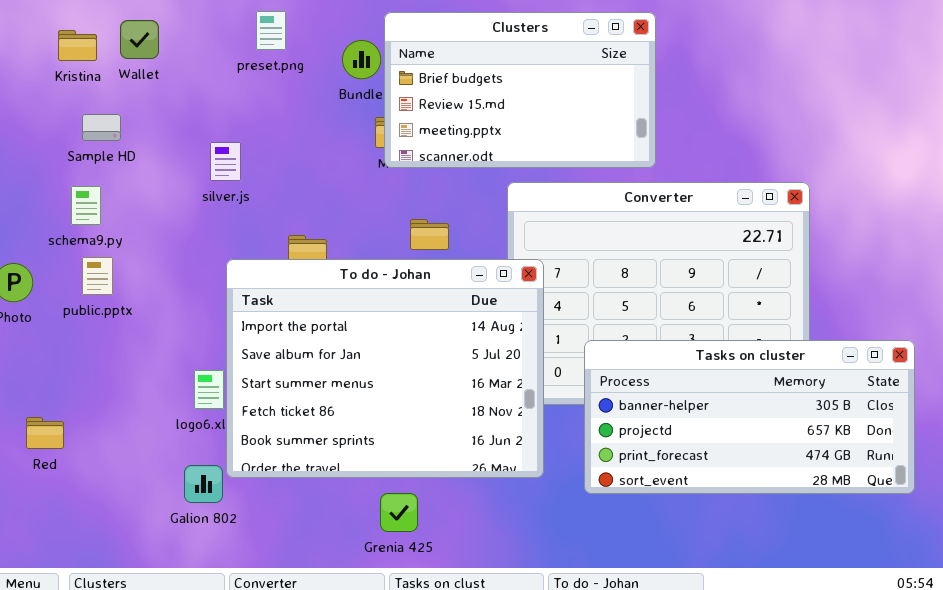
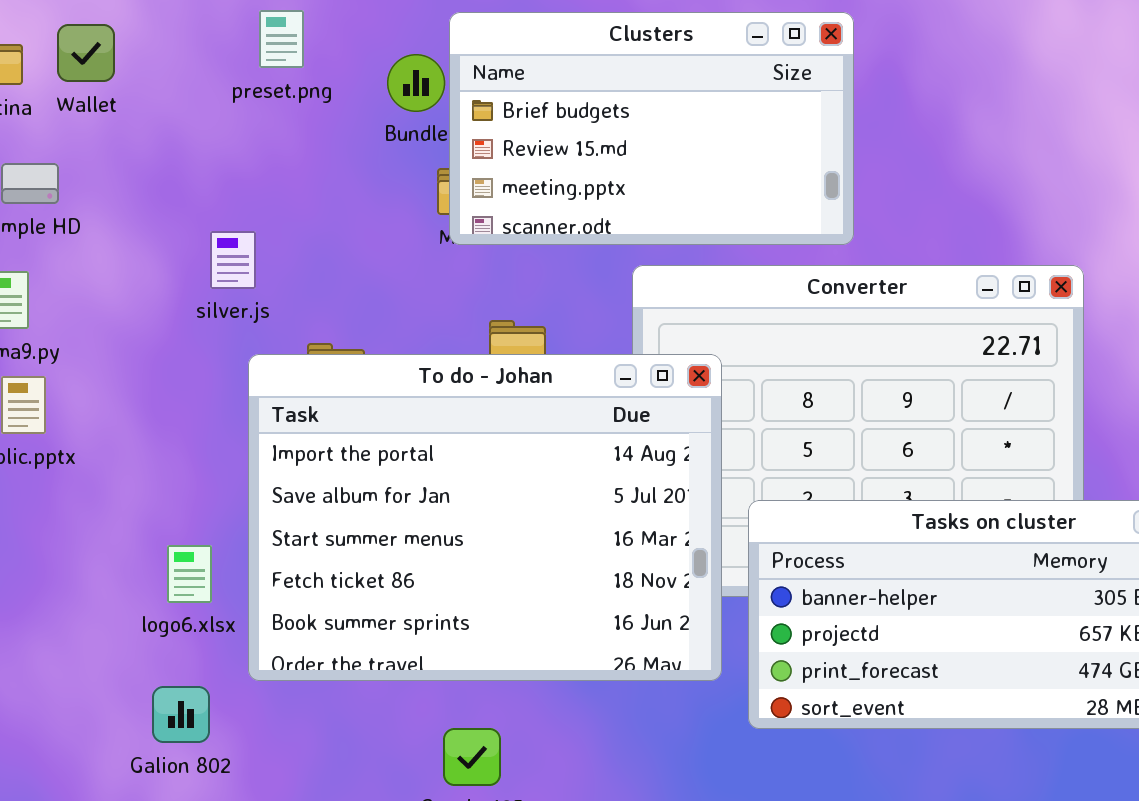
silver.js: [210,142,241,181] -> [210,231,256,289], moved
To do - Johan: [226,259,544,478] -> [248,354,722,681], moved

